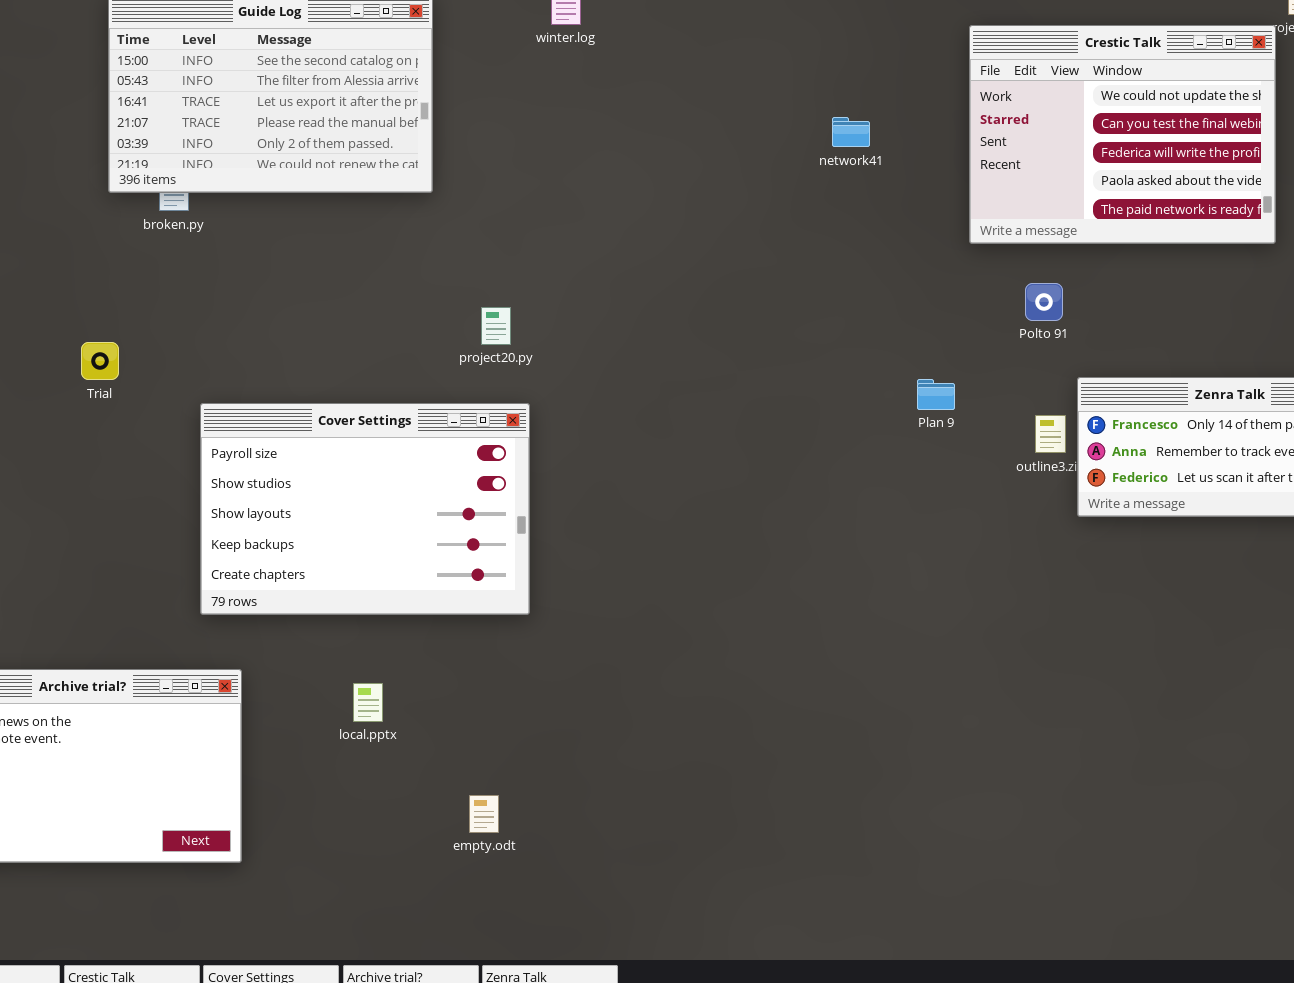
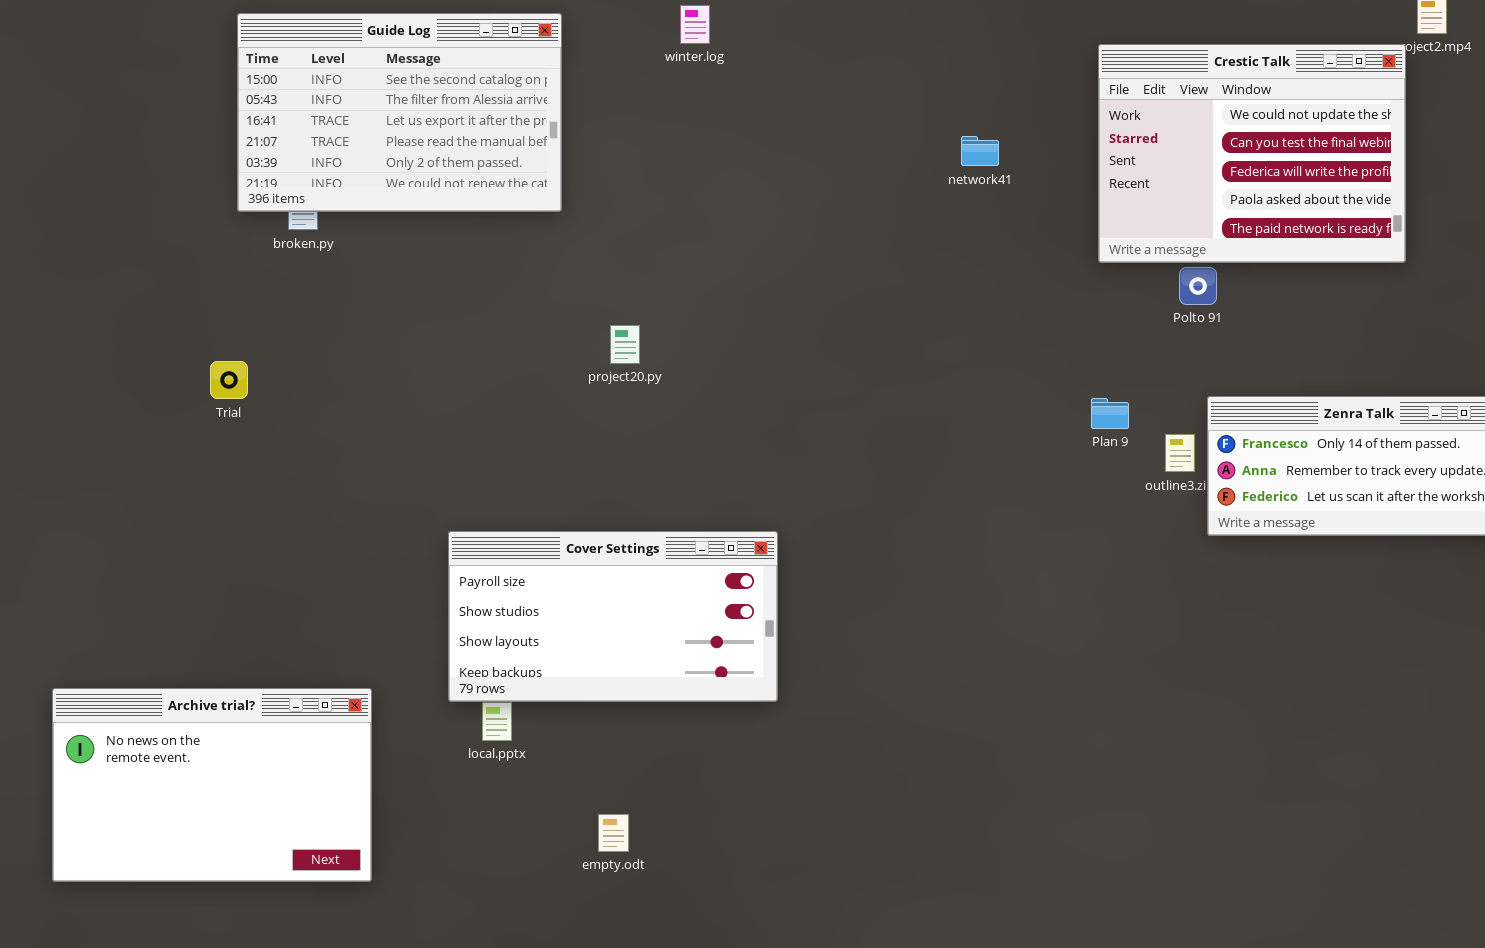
Polto 91: [1025,283,1063,321] -> [1179,267,1217,305], moved
Plan 9: [917,379,955,410] -> [1091,398,1129,429], moved
Cover Settings: [200,403,530,615] -> [448,531,778,702], moved, resized

